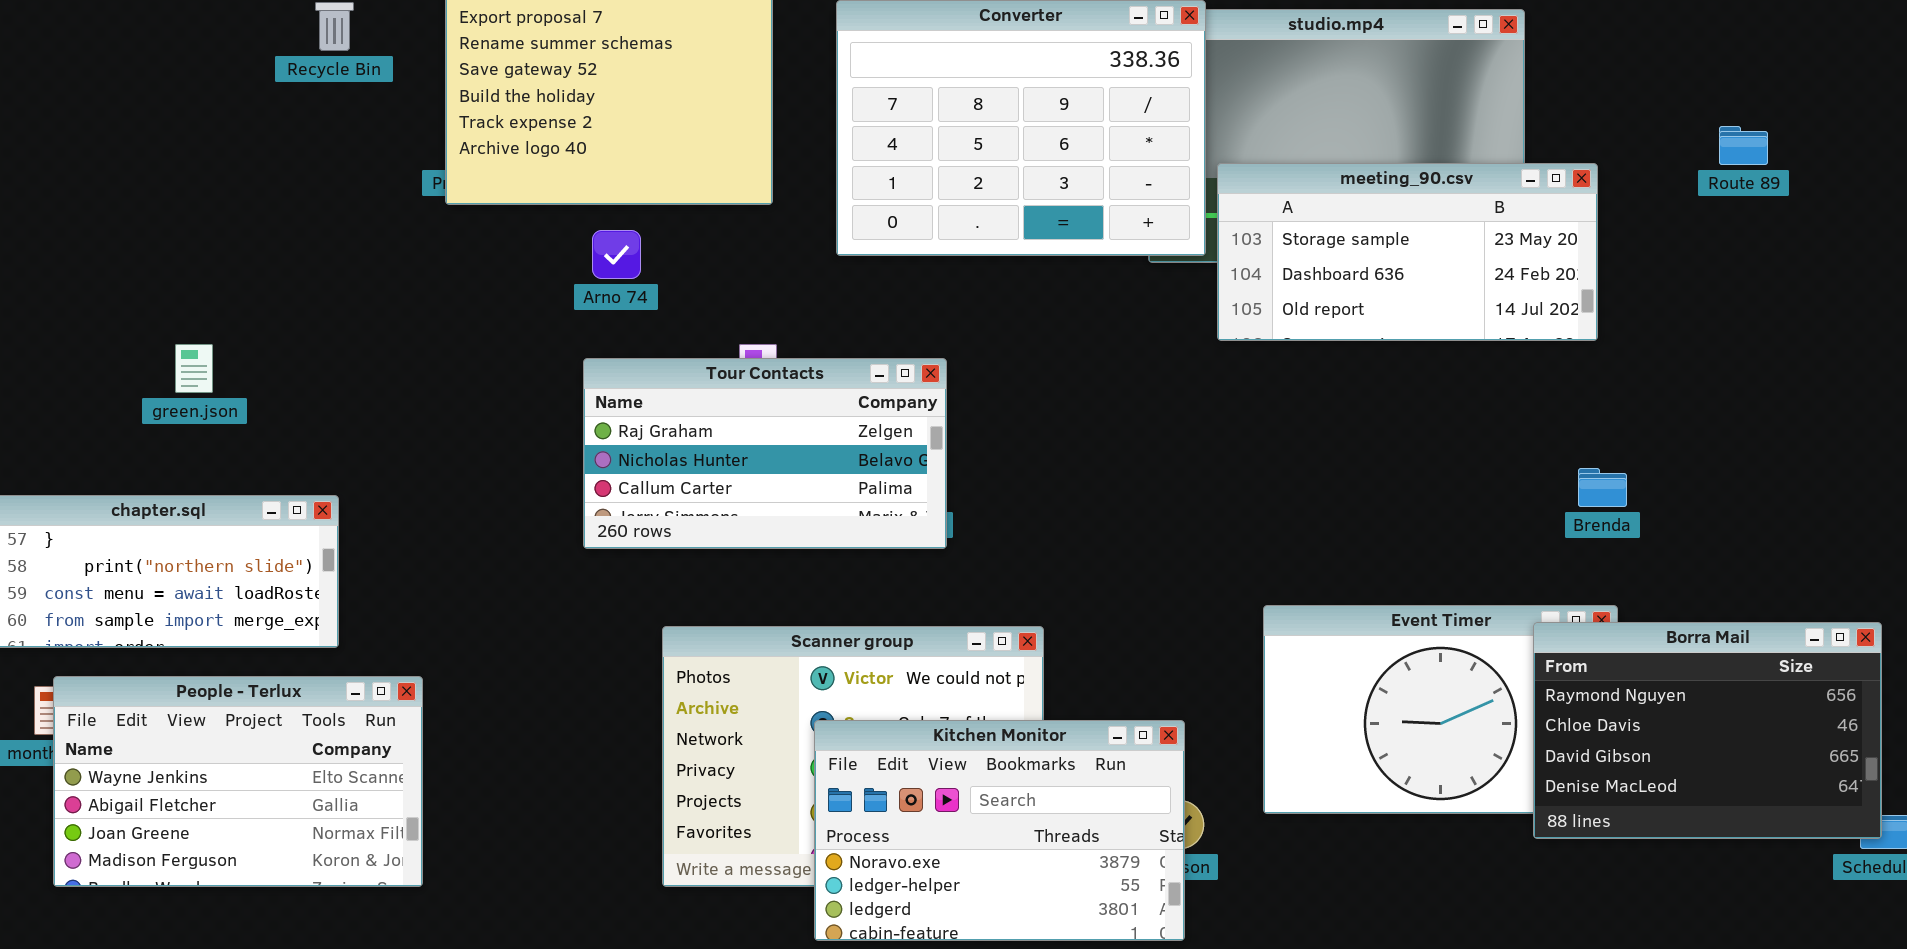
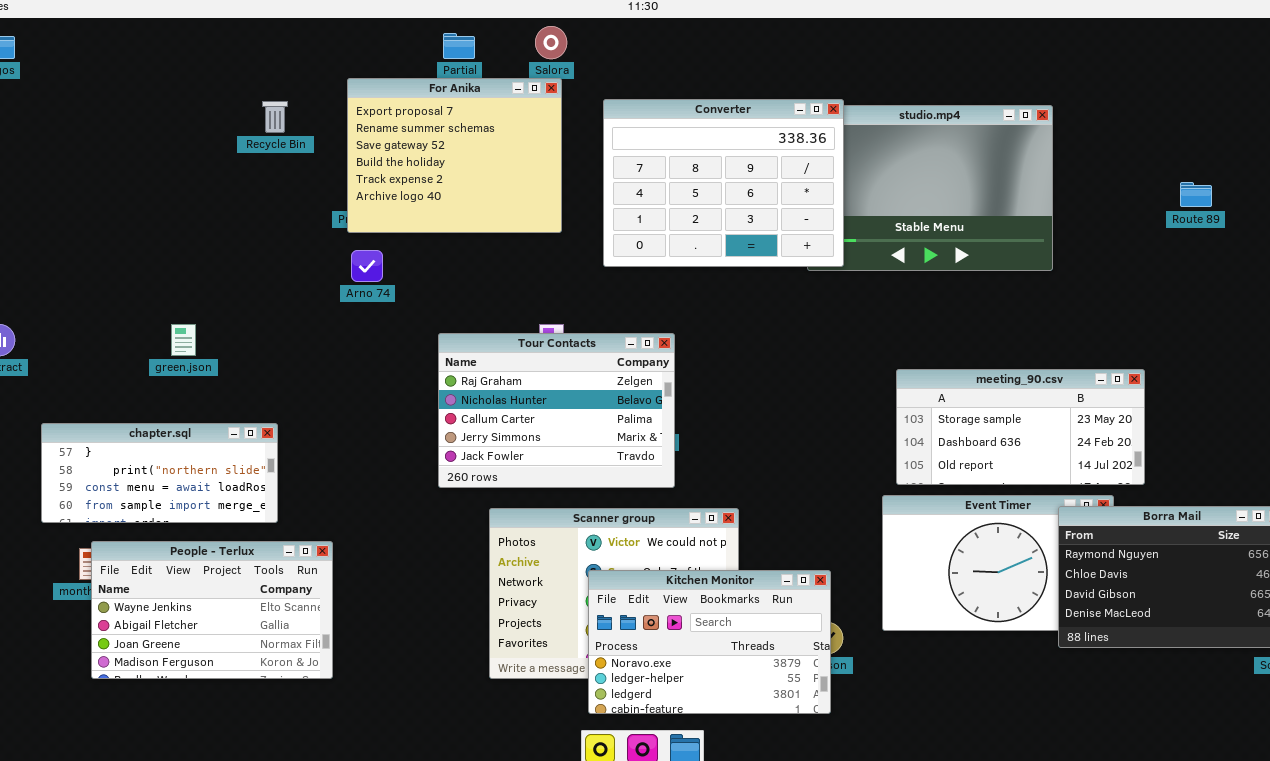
meeting_90.csv: [1217,163,1598,341] -> [896,369,1145,485], moved
Arno 74: [592,230,641,279] -> [351,250,383,282], moved
Tour Contacts: [583,358,947,549] -> [438,333,675,488], resized

